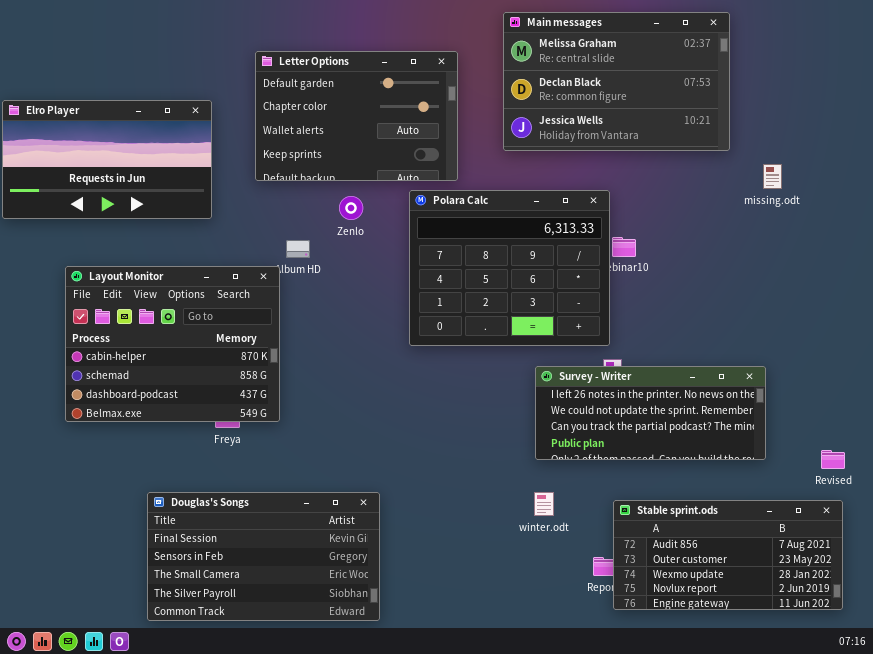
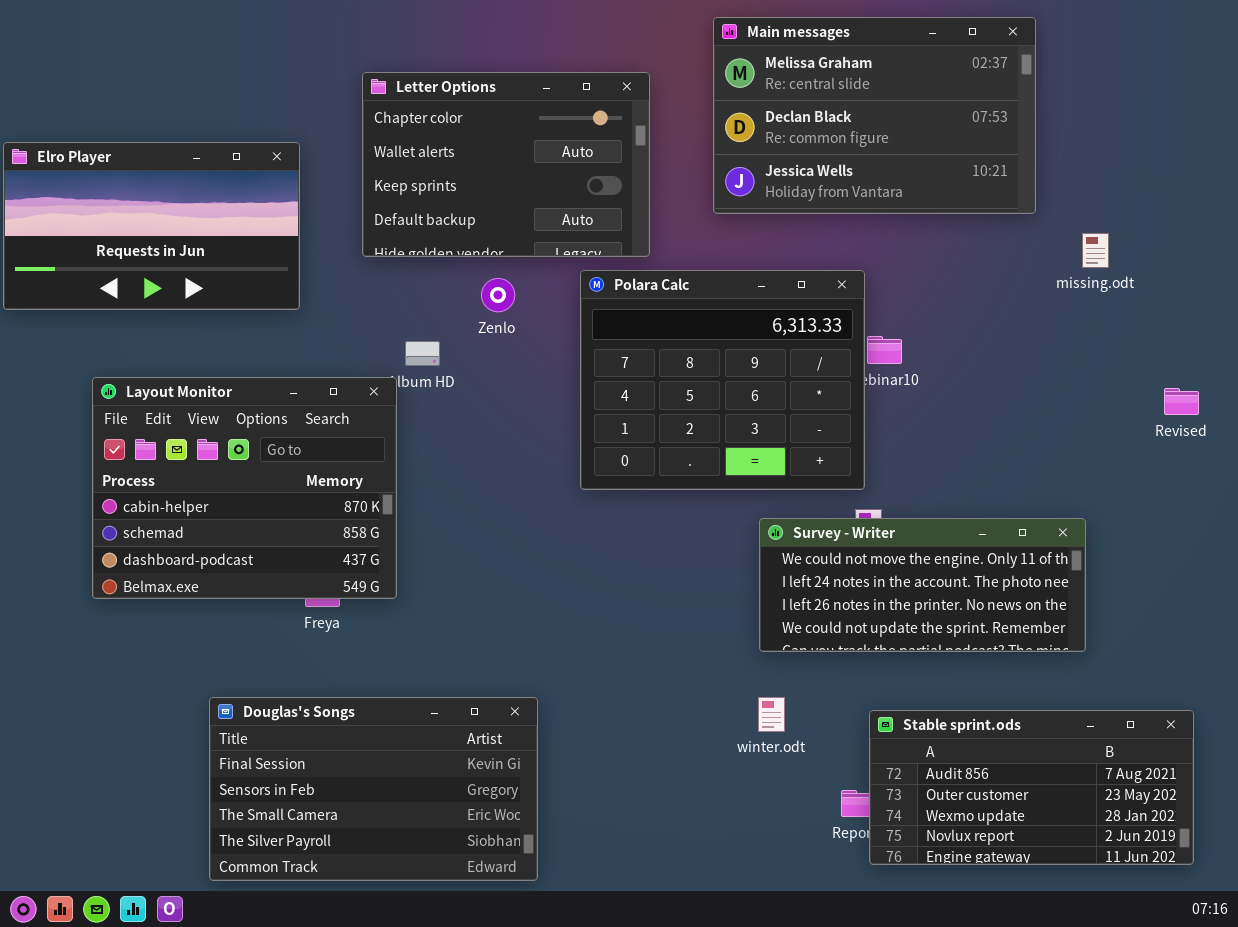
Letter Options: [255,51,458,181] -> [362,72,650,257], scrolled down 1 row
Survey - Writer: [535,366,766,460] -> [759,518,1086,652], scrolled up 2 rows
Revised: [821,450,845,469] -> [1164,388,1199,415], moved

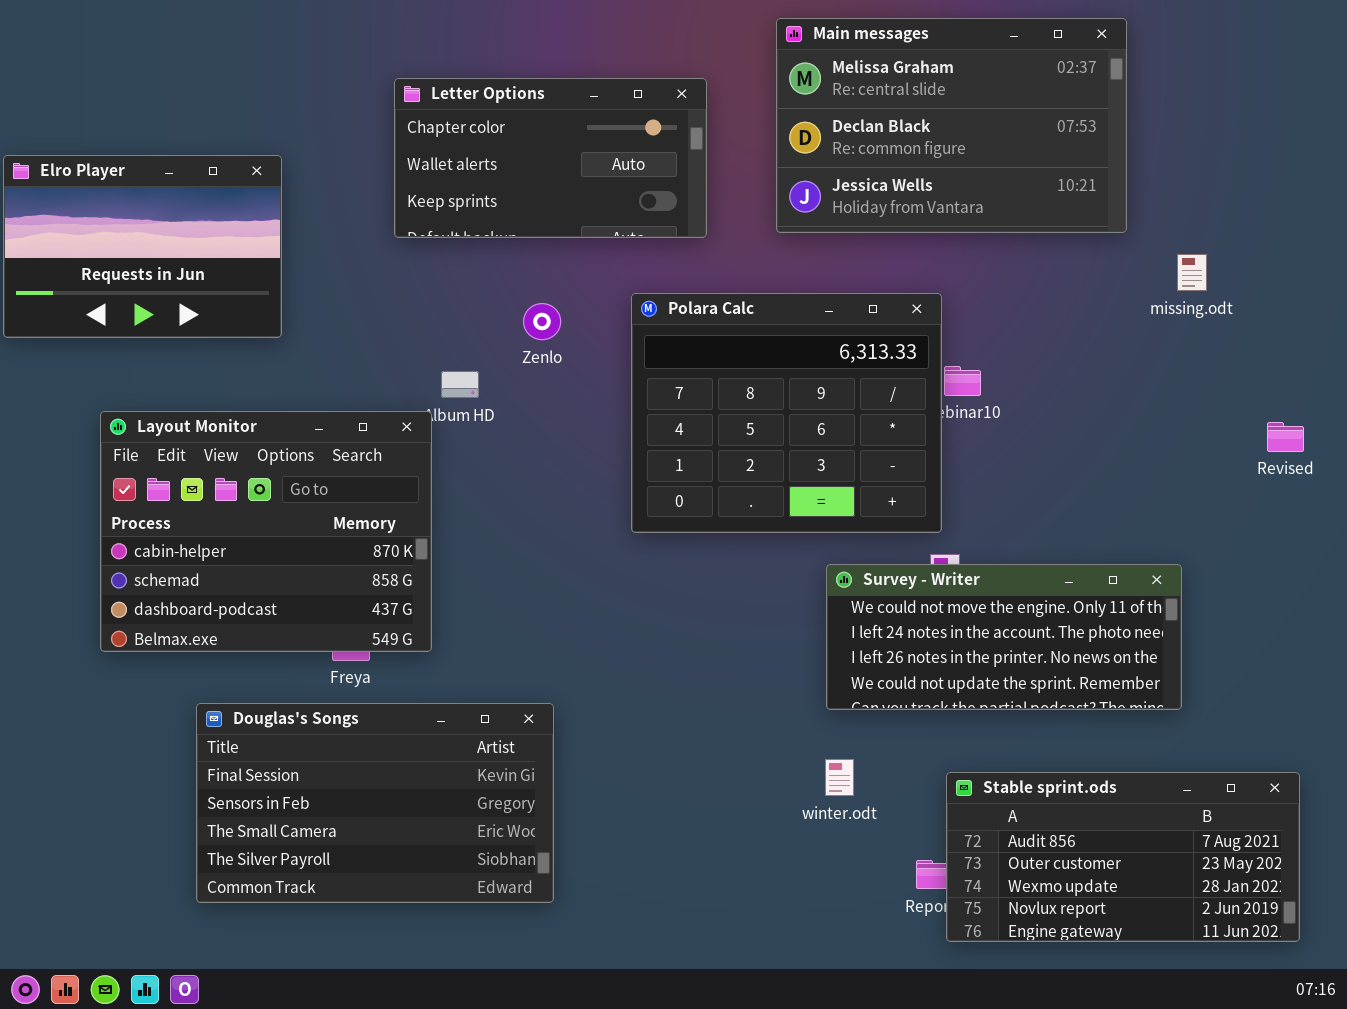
Letter Options: [362,72,650,257] -> [394,78,707,238], resized
Elro Player: [3,142,300,310] -> [3,155,282,338], resized
Douglas's Songs: [209,697,538,881] -> [196,703,554,903], moved

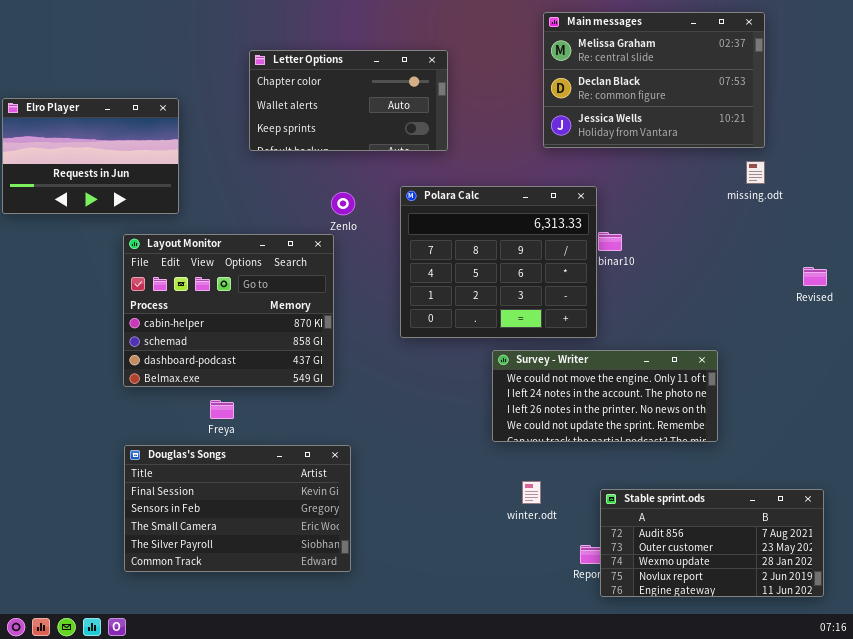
Main messages: [776,18,1127,233] -> [543,12,765,148], moved
Layout Monitor: [100,411,432,652] -> [123,234,334,387], moved
Survey - Writer: [826,564,1182,710] -> [492,350,718,442], moved

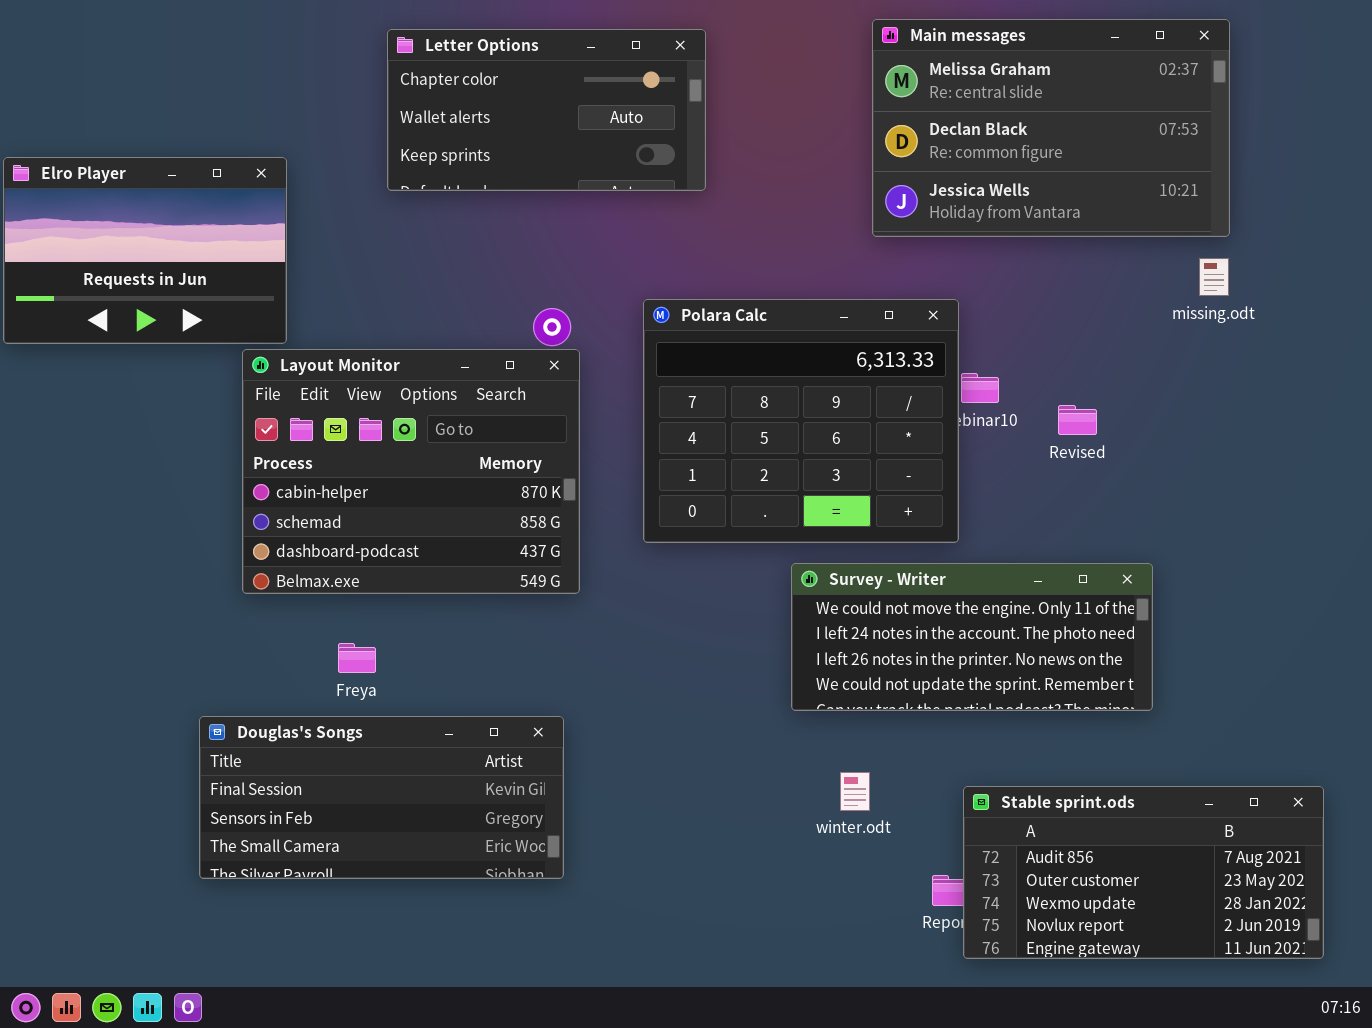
Letter Options: [249,50,448,151] -> [387,29,706,191], moved
Layout Monitor: [123,234,334,387] -> [242,349,580,594], moved
Revised: [803,267,827,286] -> [1058,405,1097,435], moved
Douglas's Songs: [124,445,351,572] -> [199,716,564,879], resized

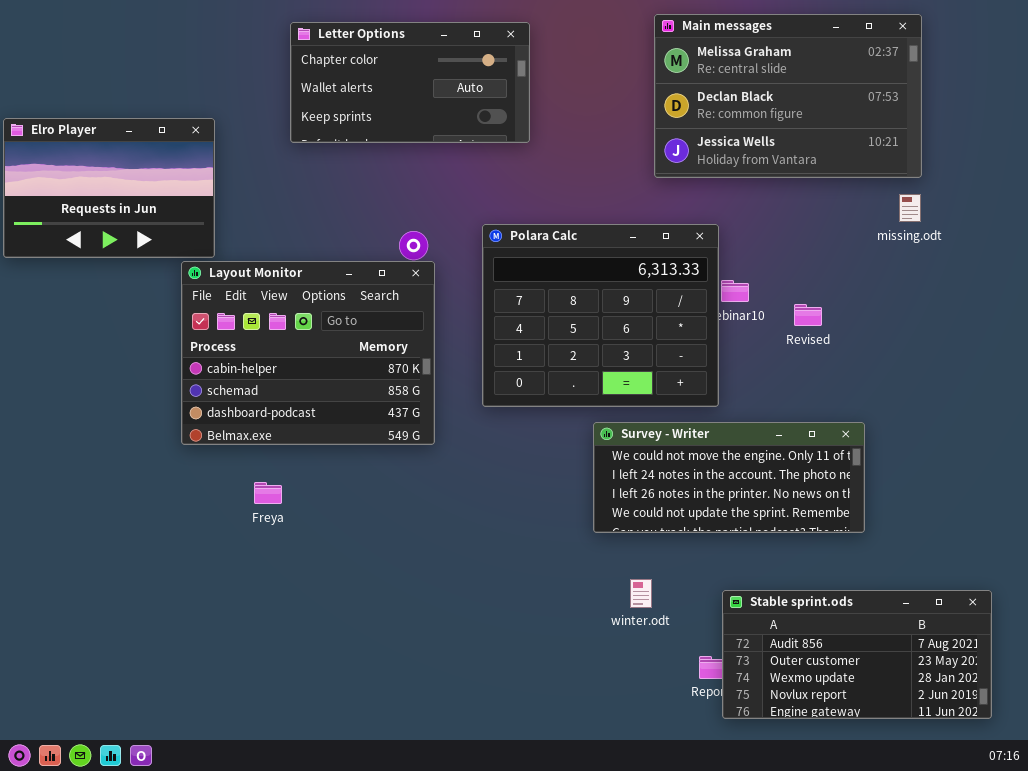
Douglas's Songs: [199,716,564,879] -> none, closed

